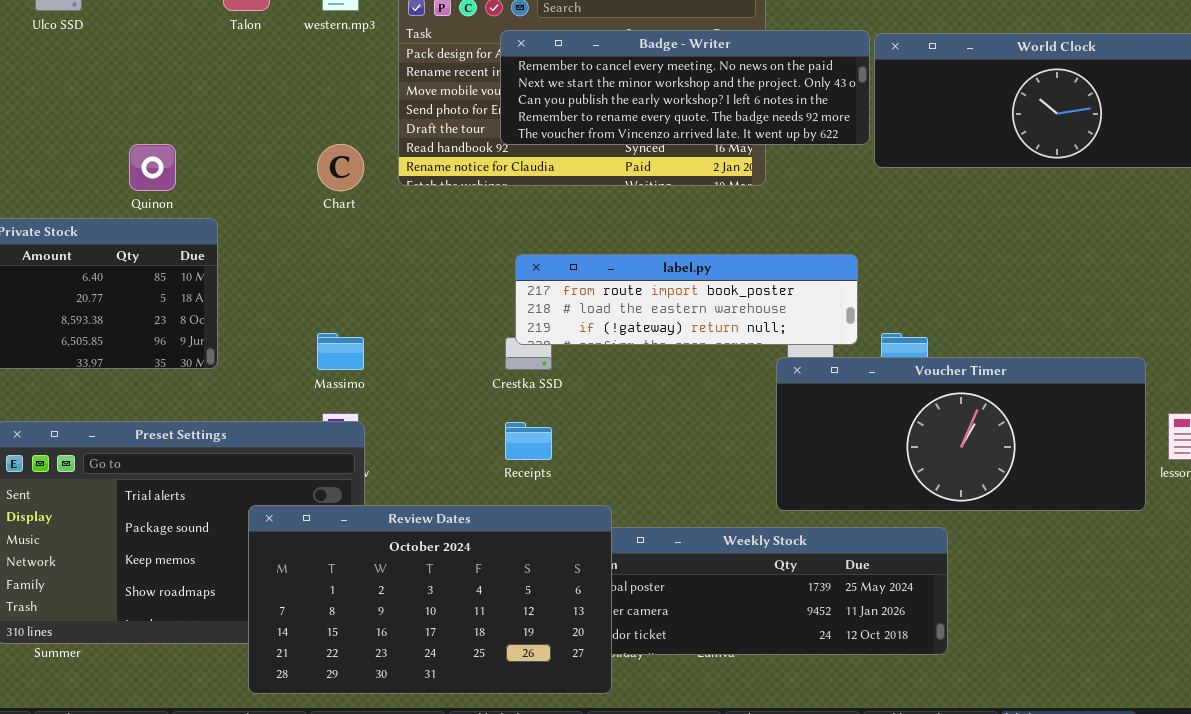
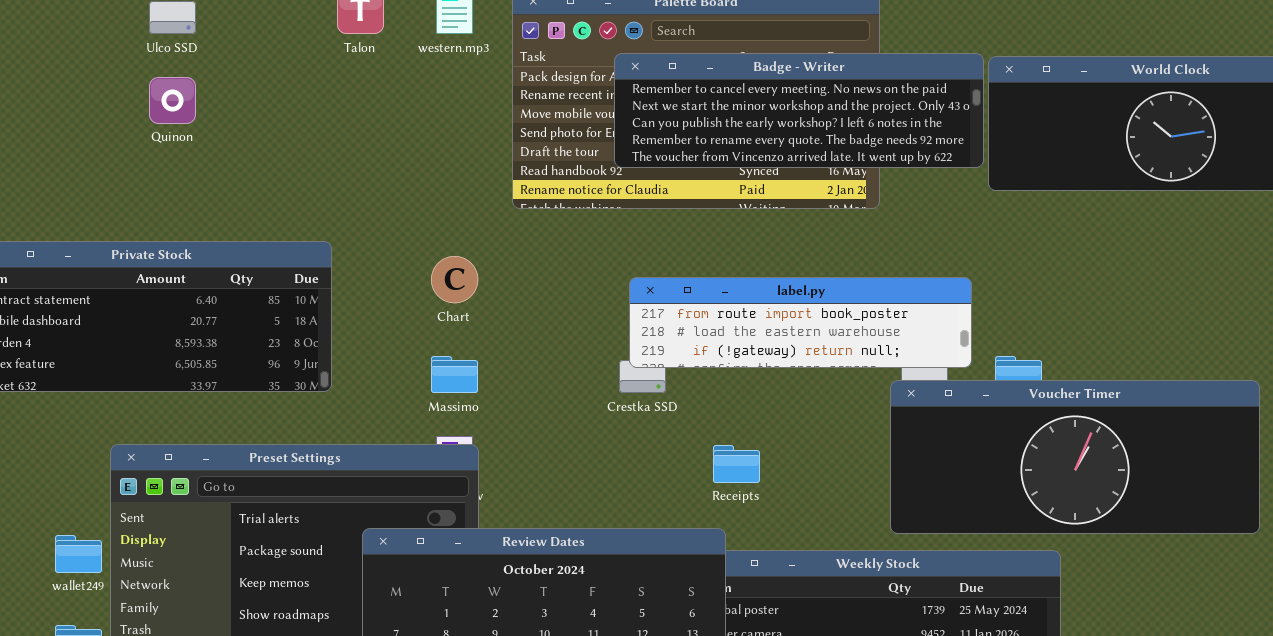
Quinon: [129,144,176,191] -> [149,77,196,124], moved
Chart: [317,144,364,191] -> [431,256,478,303], moved
Receipts: [505,422,552,460] -> [713,445,760,483], moved

